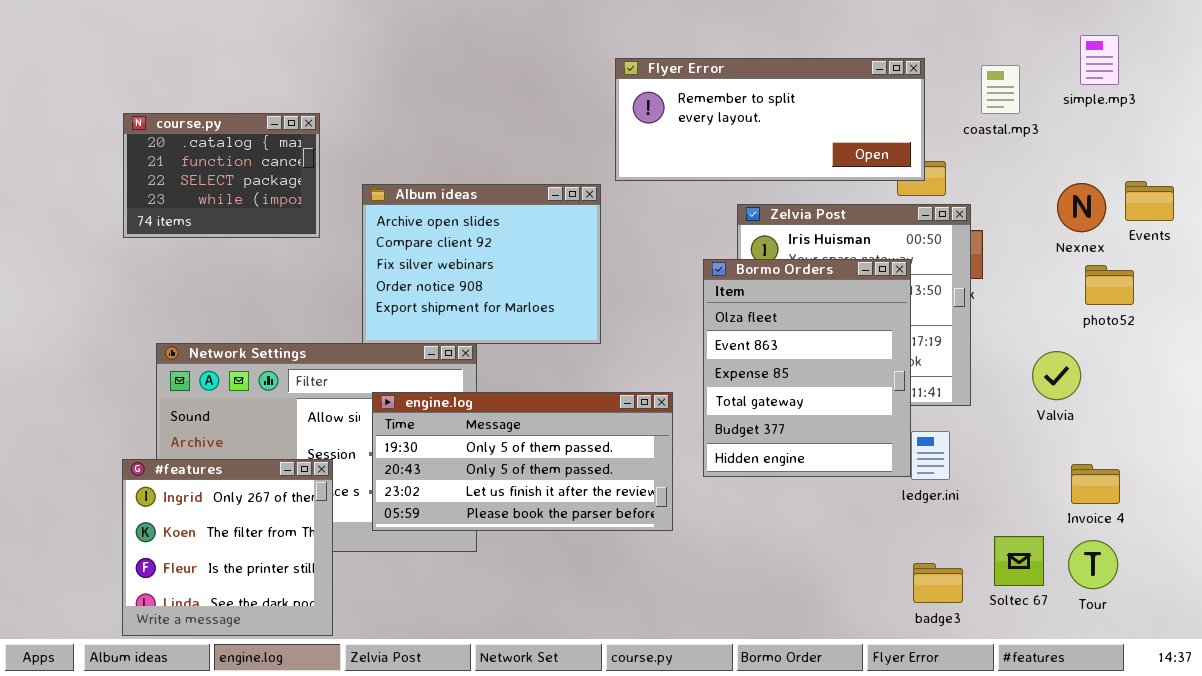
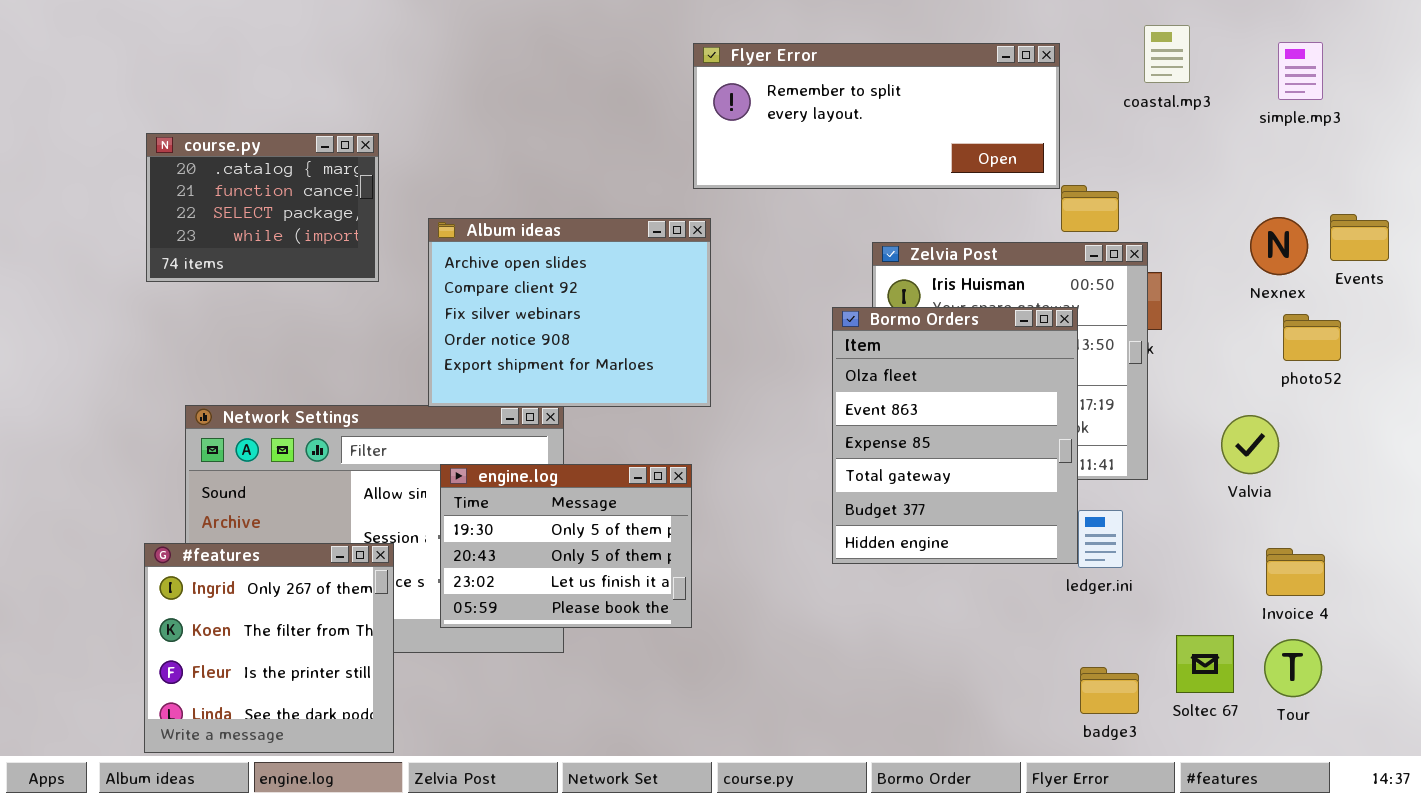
Flyer Error: [615,58,925,181] -> [693,43,1060,189], moved
coastal.mp3: [981,65,1020,114] -> [1144,25,1190,83], moved
engine.log: [372,392,673,531] -> [440,464,692,628], resized

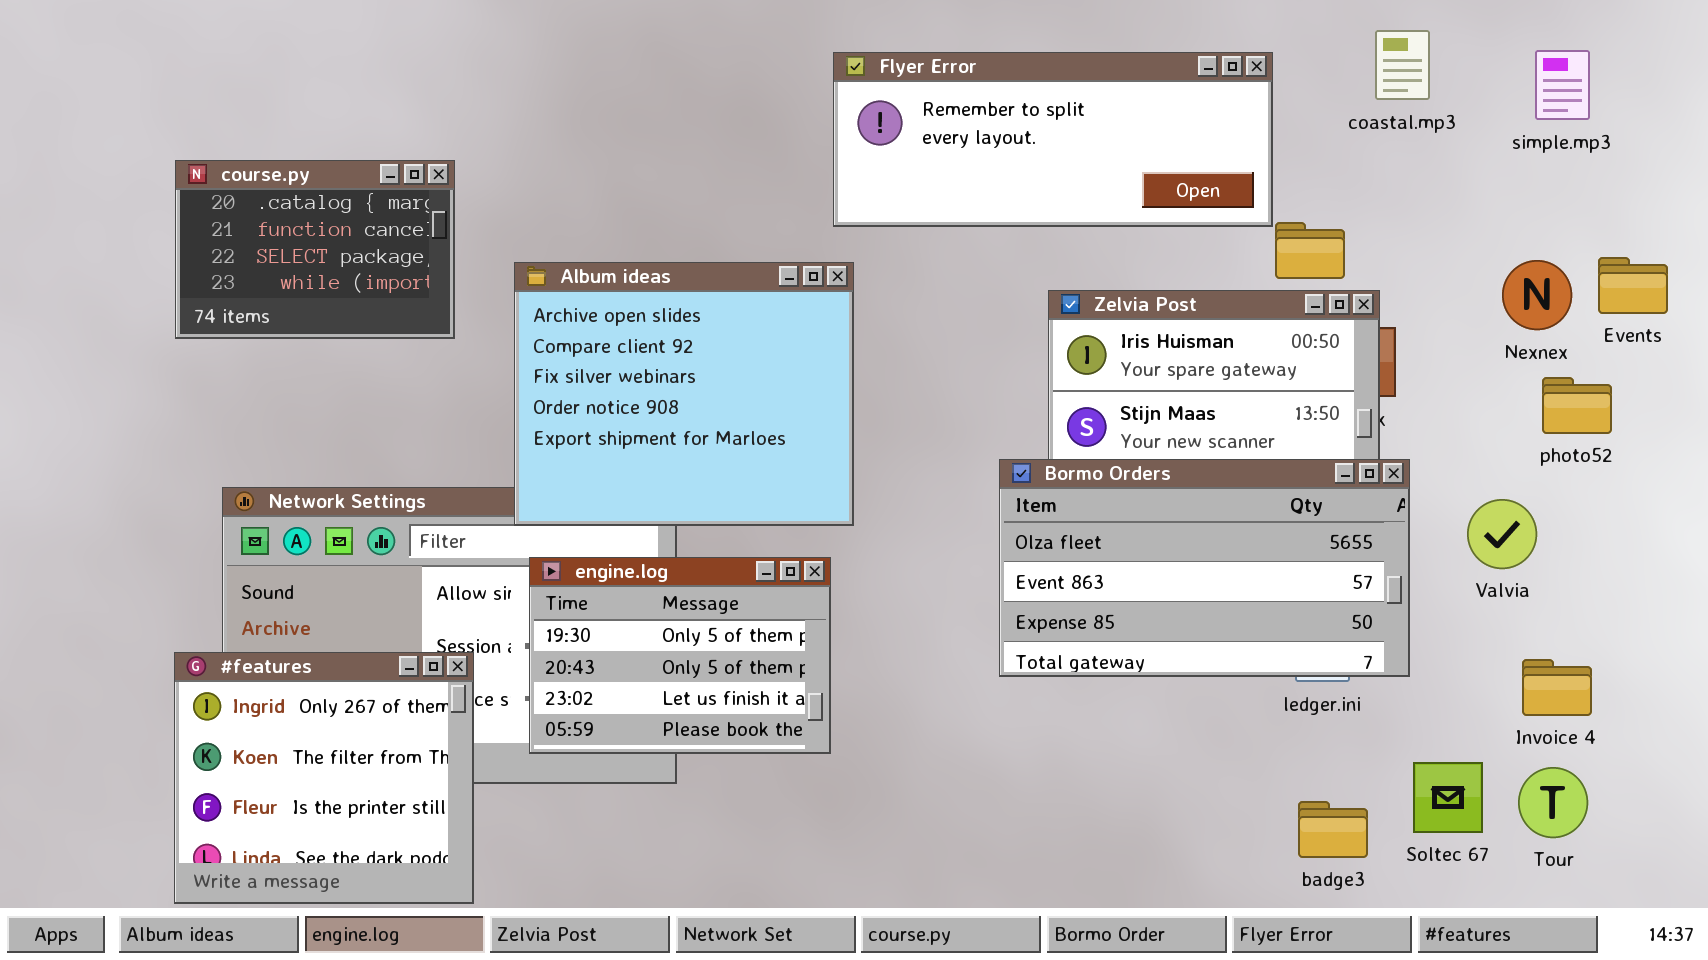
Album ideas: [428,218,711,407] -> [514,262,854,526], resized
Bormo Orders: [832,307,1078,564] -> [999,459,1410,677], resized

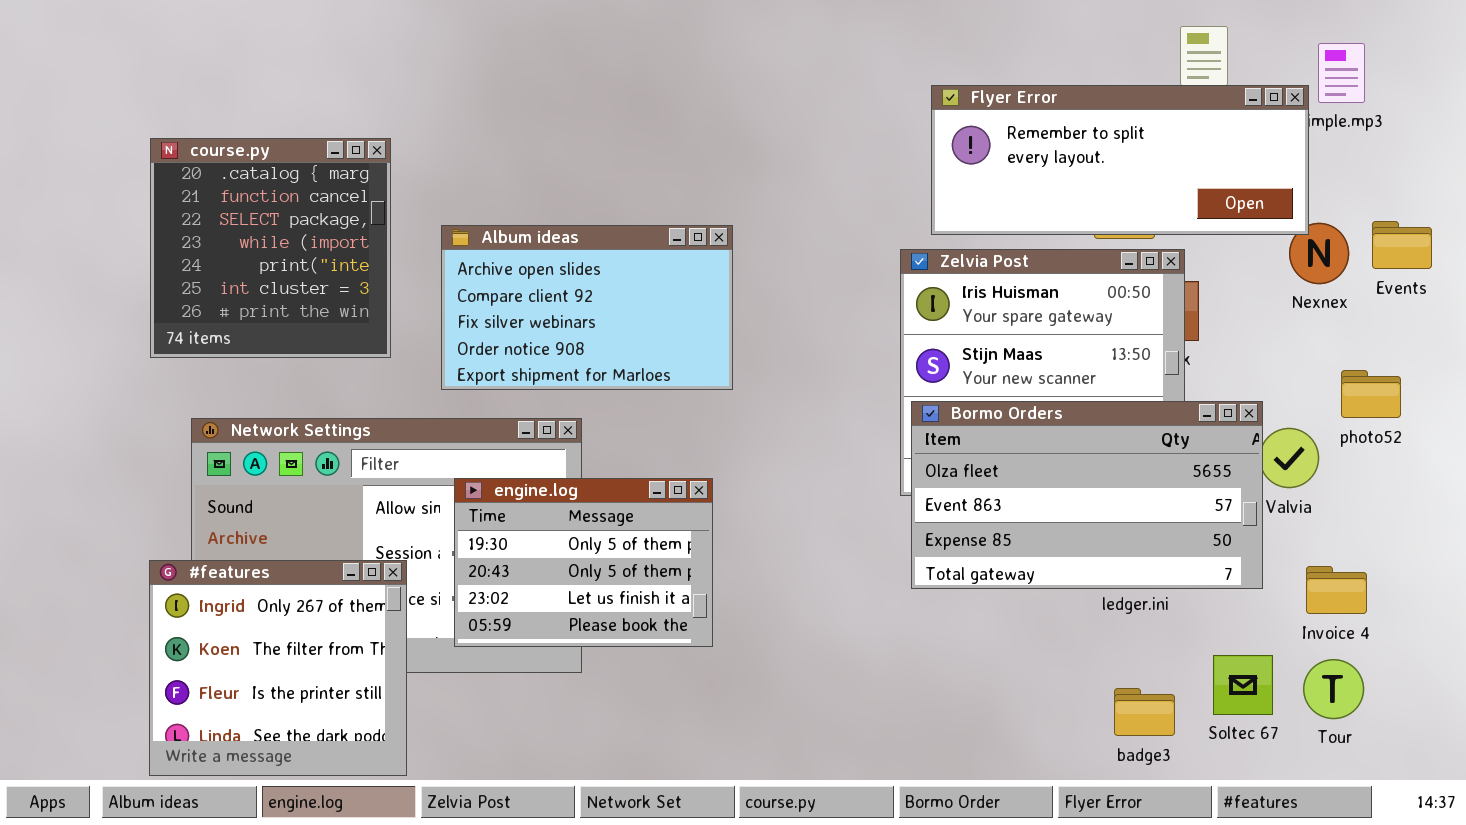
Flyer Error: [833,52,1273,227] -> [931,85,1309,235], moved
course.py: [175,160,455,339] -> [150,138,391,358], resized
Album ideas: [514,262,854,526] -> [441,225,733,390], resized
photo52: [1542,377,1612,434] -> [1341,370,1401,418], moved
Bormo Orders: [999,459,1410,677] -> [911,401,1263,589], moved

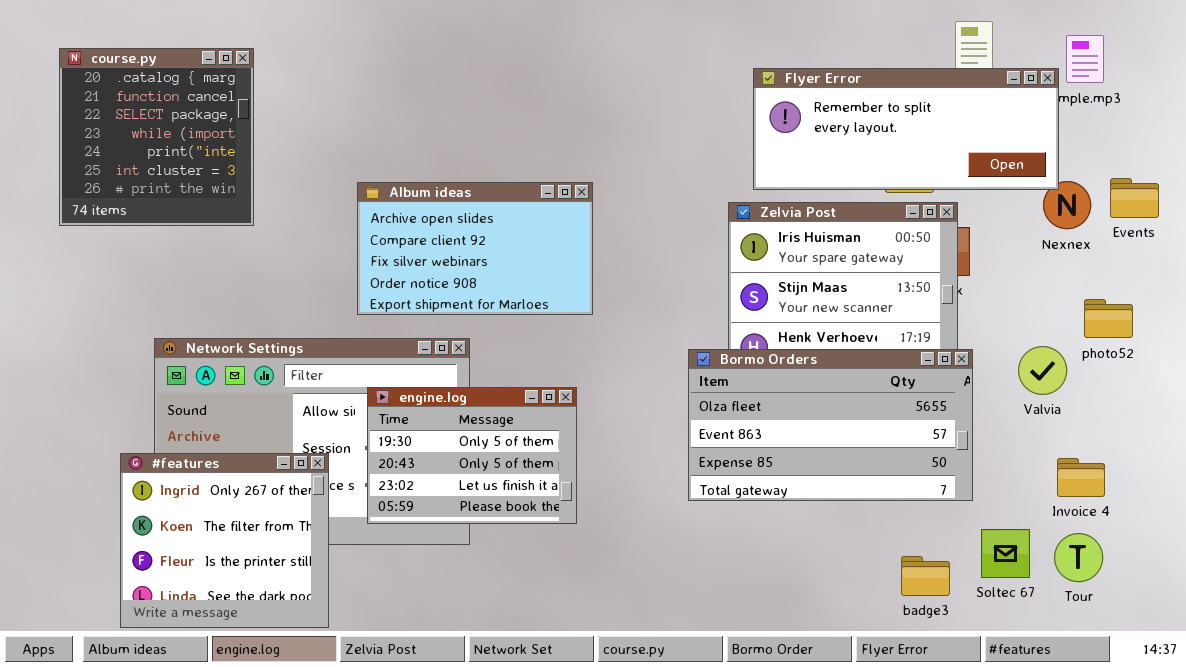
course.py: [150,138,391,358] -> [59,48,254,226], moved
Bormo Orders: [911,401,1263,589] -> [688,349,973,501], moved

